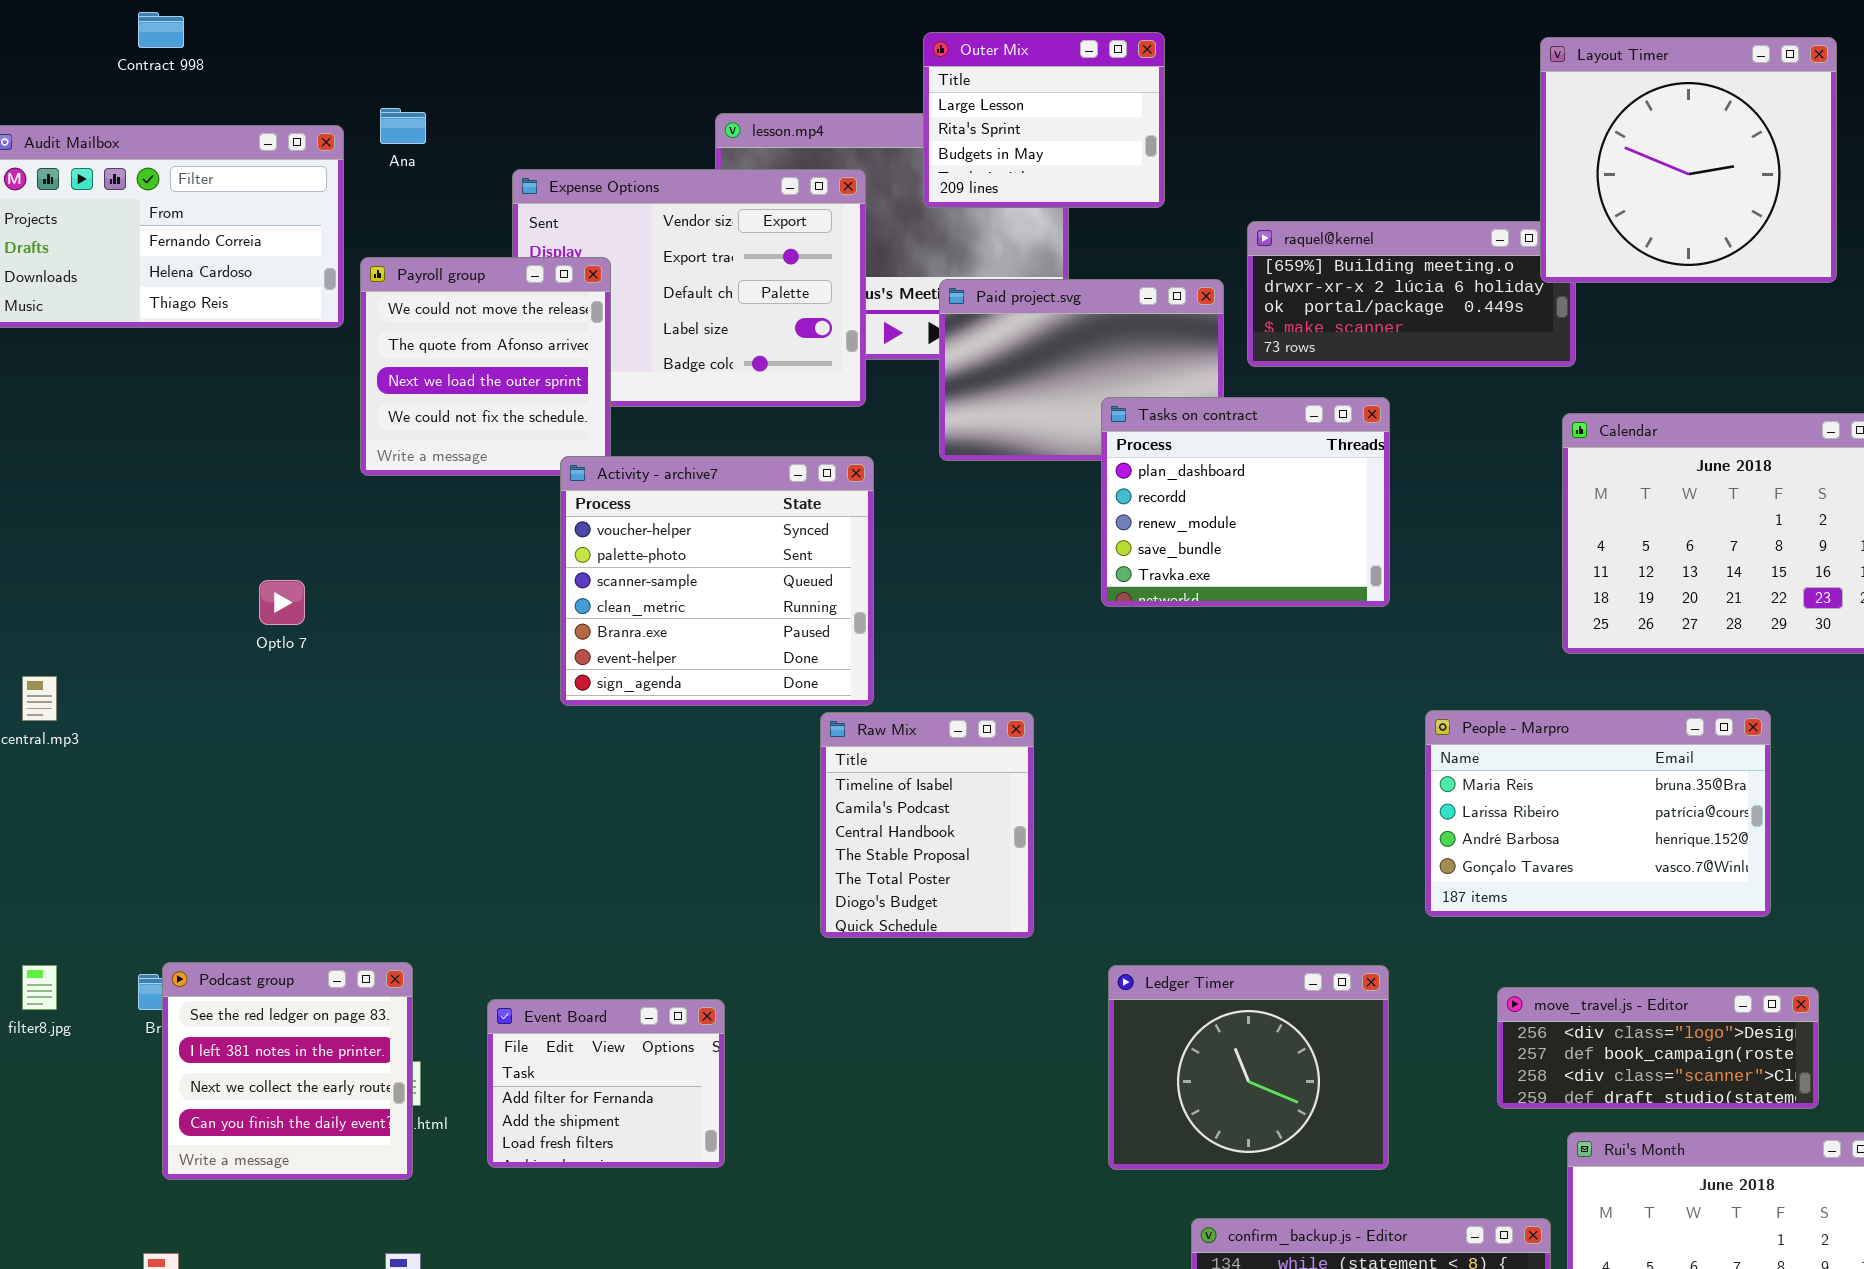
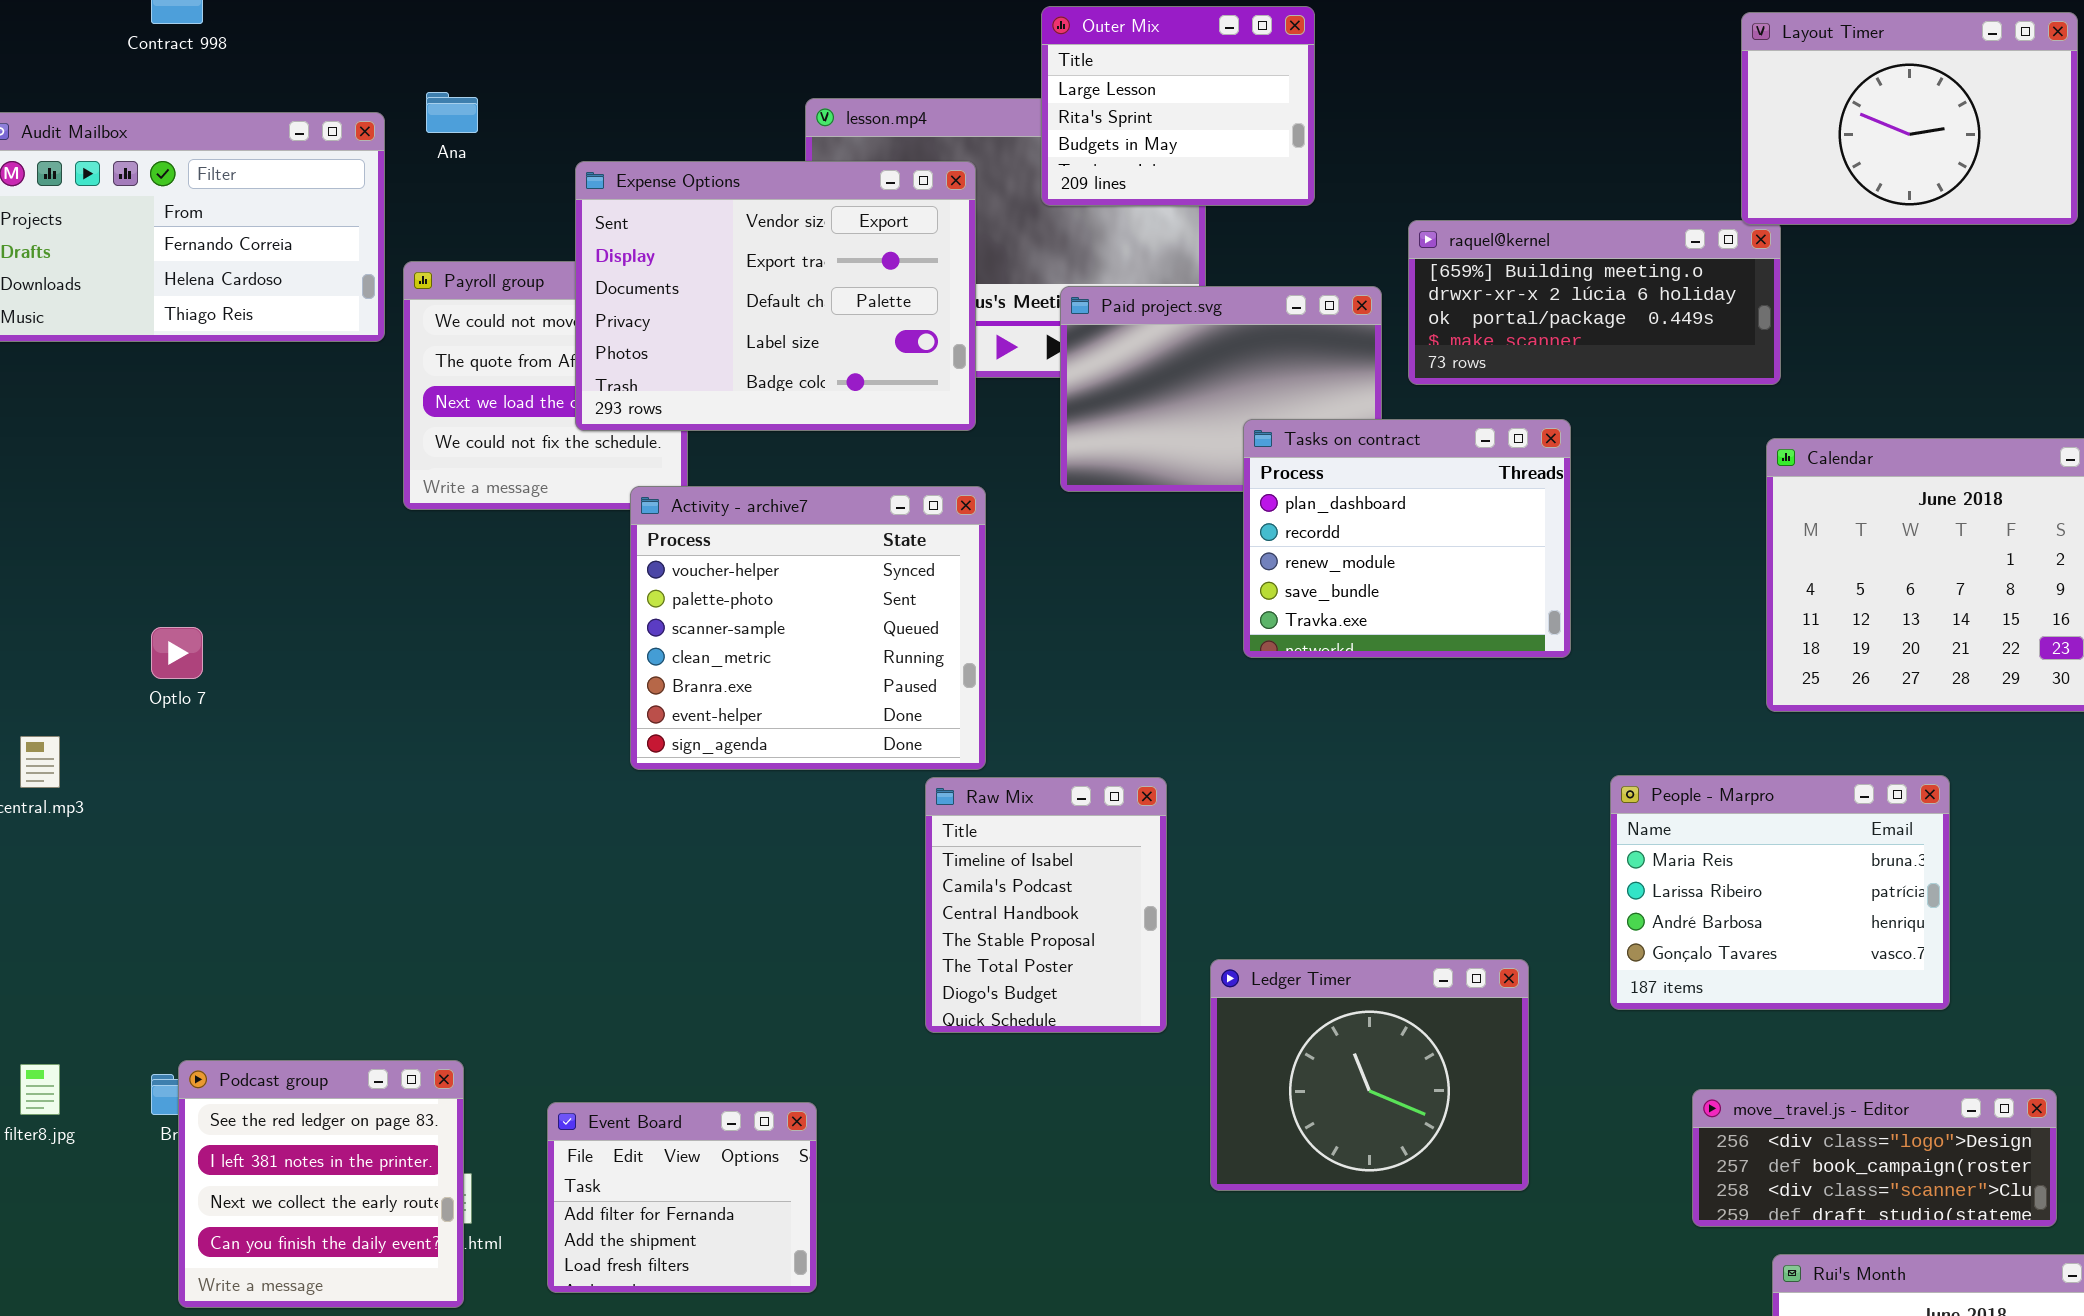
Layout Timer: [1540,37,1837,283] -> [1741,12,2078,225], resized
Expense Options: [512,169,866,407] -> [575,161,976,431], raised
Optlo 7: [259,580,305,625] -> [151,627,203,679], moved
People - Marpro: [1425,710,1771,917] -> [1610,775,1950,1010], resized
Ledger Timer: [1108,965,1389,1170] -> [1210,959,1529,1191], moved

